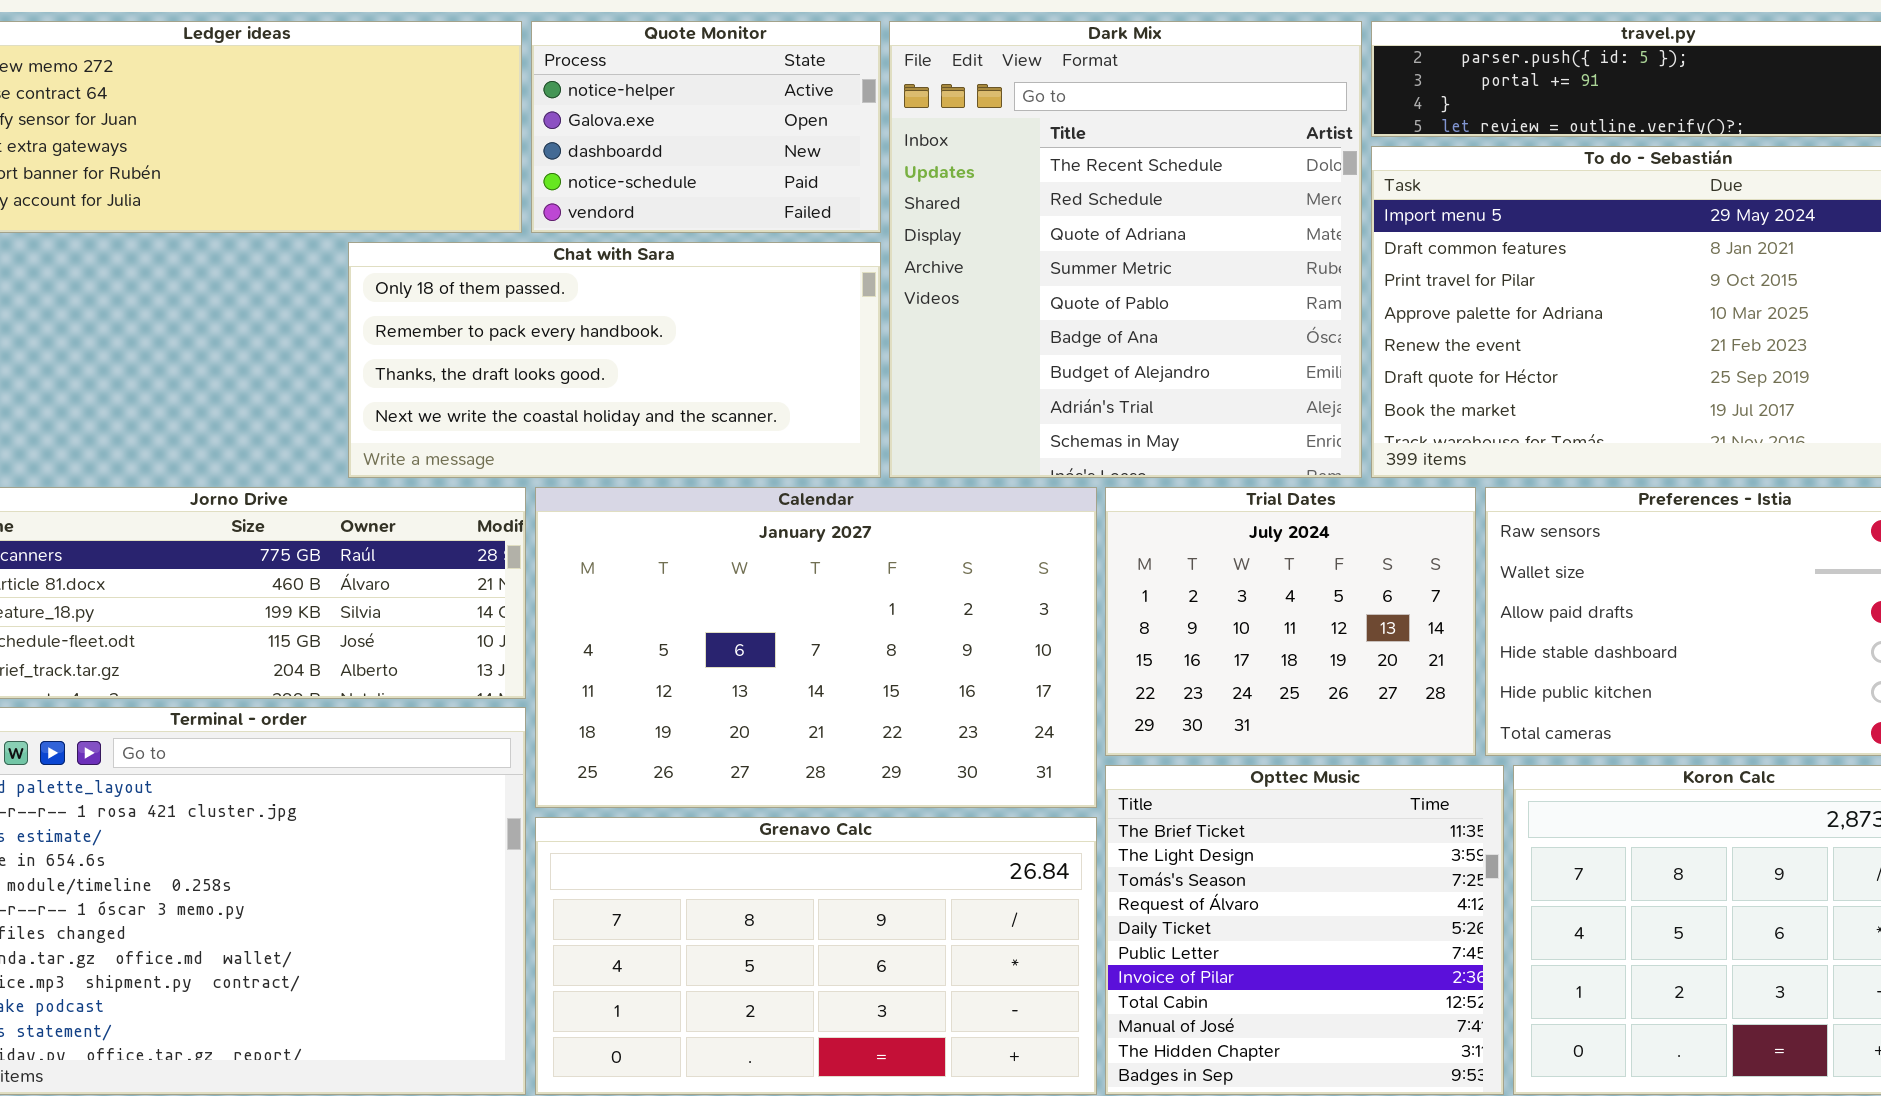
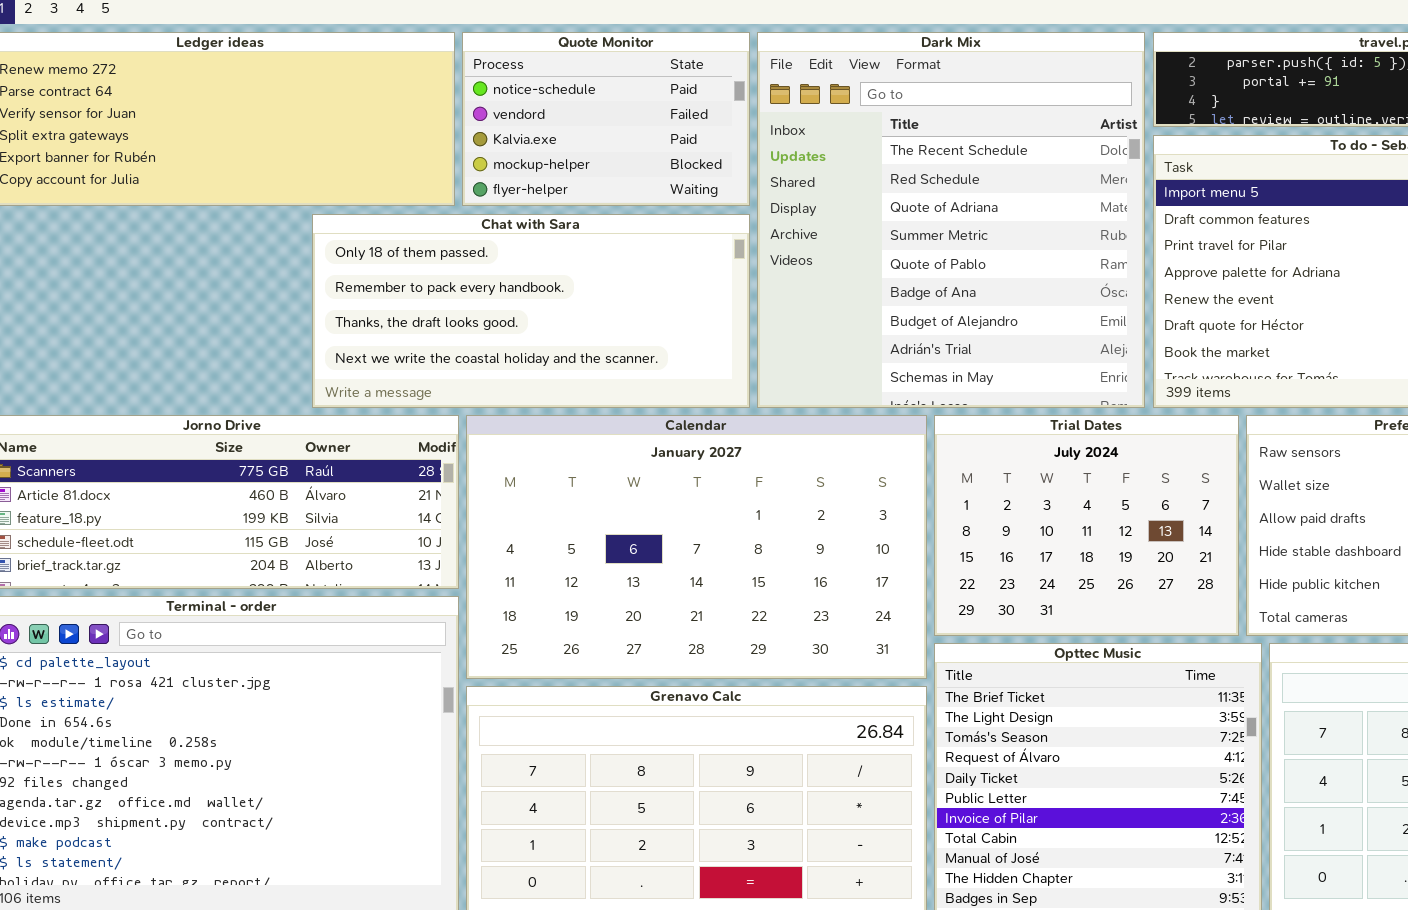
Quote Monitor: [531,21,881,233] -> [462,32,750,206], scrolled down 3 rows

